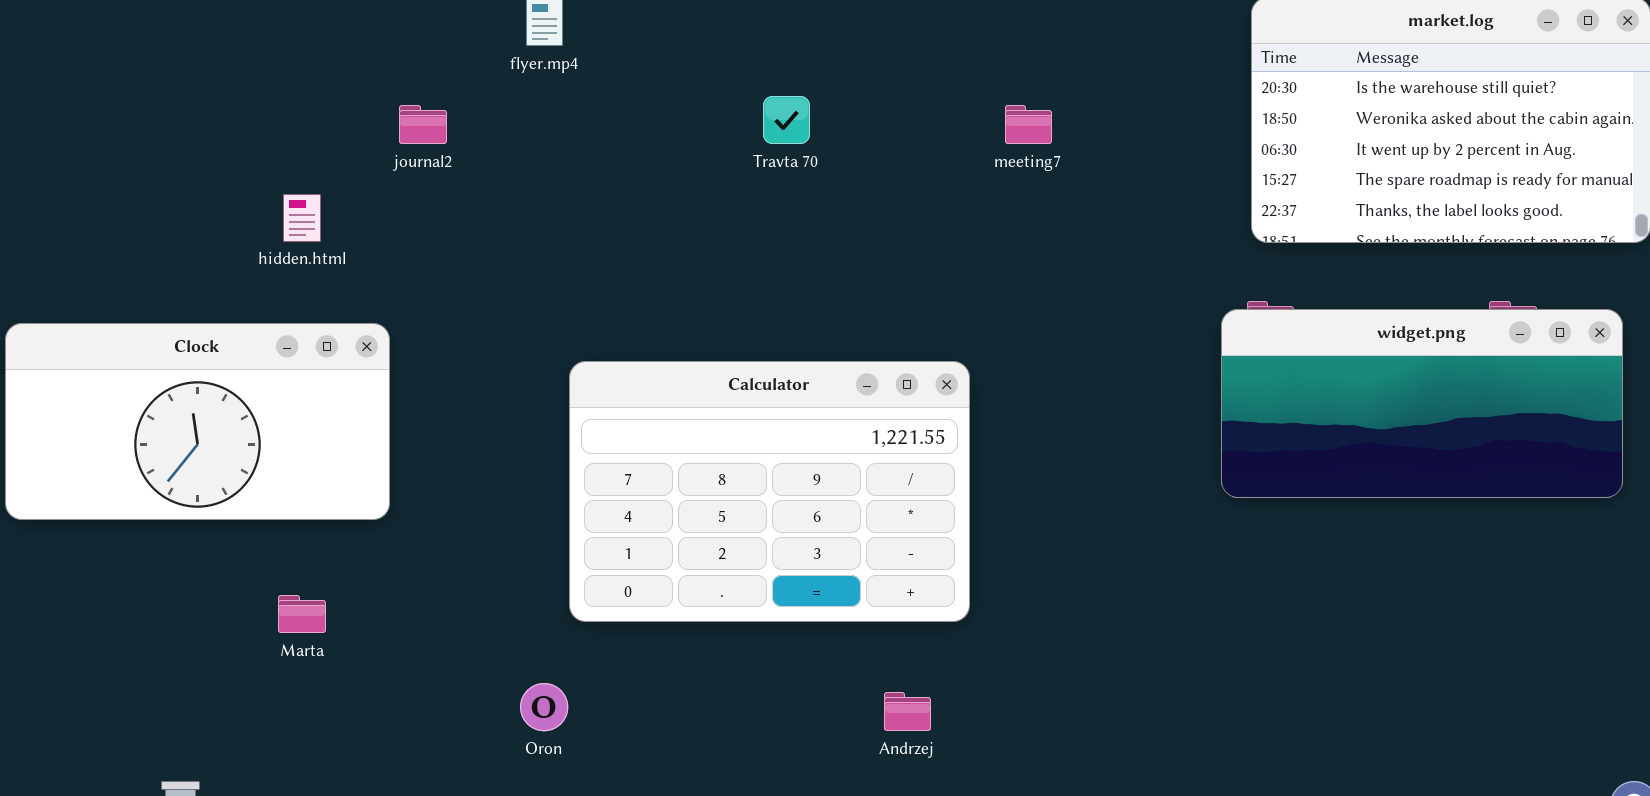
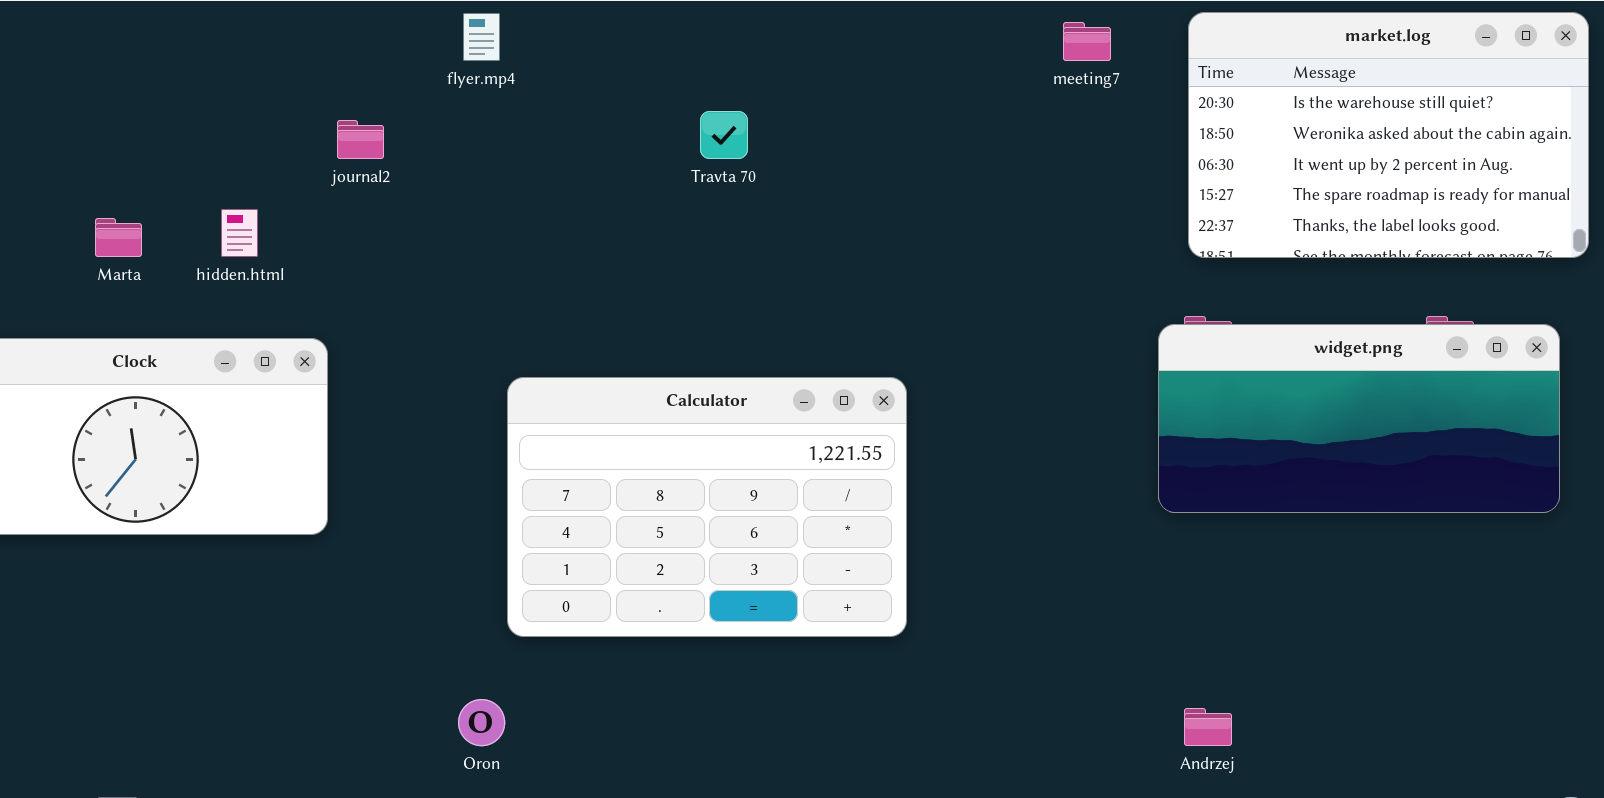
meeting7: [1005,105,1052,144] -> [1063,22,1111,61], moved
Marta: [278,595,326,633] -> [95,218,142,257], moved
Andrzej: [884,692,931,731] -> [1184,708,1232,746], moved

